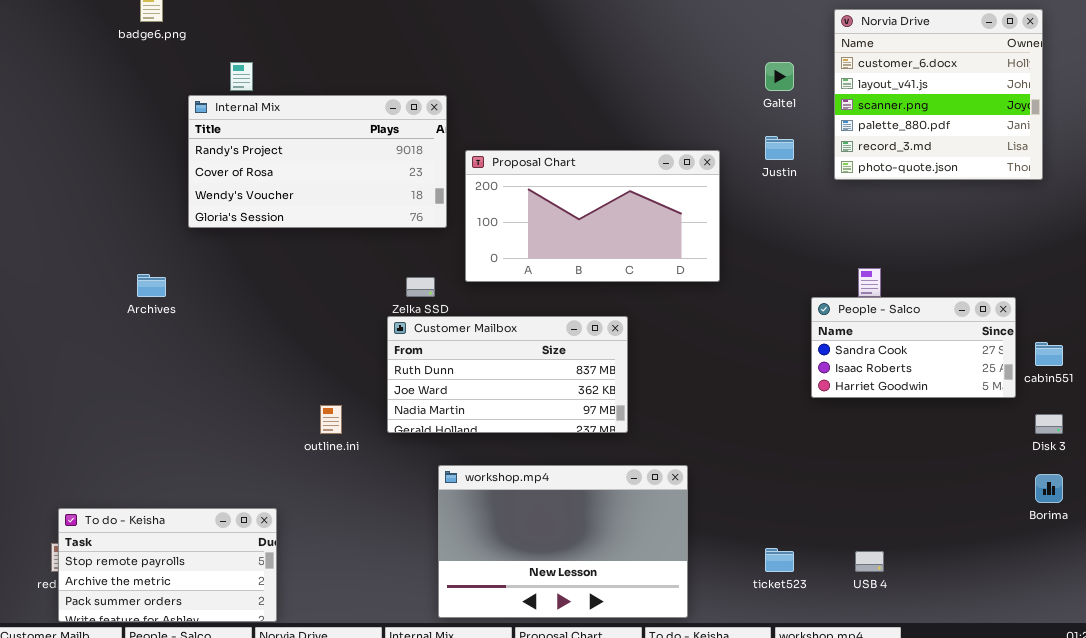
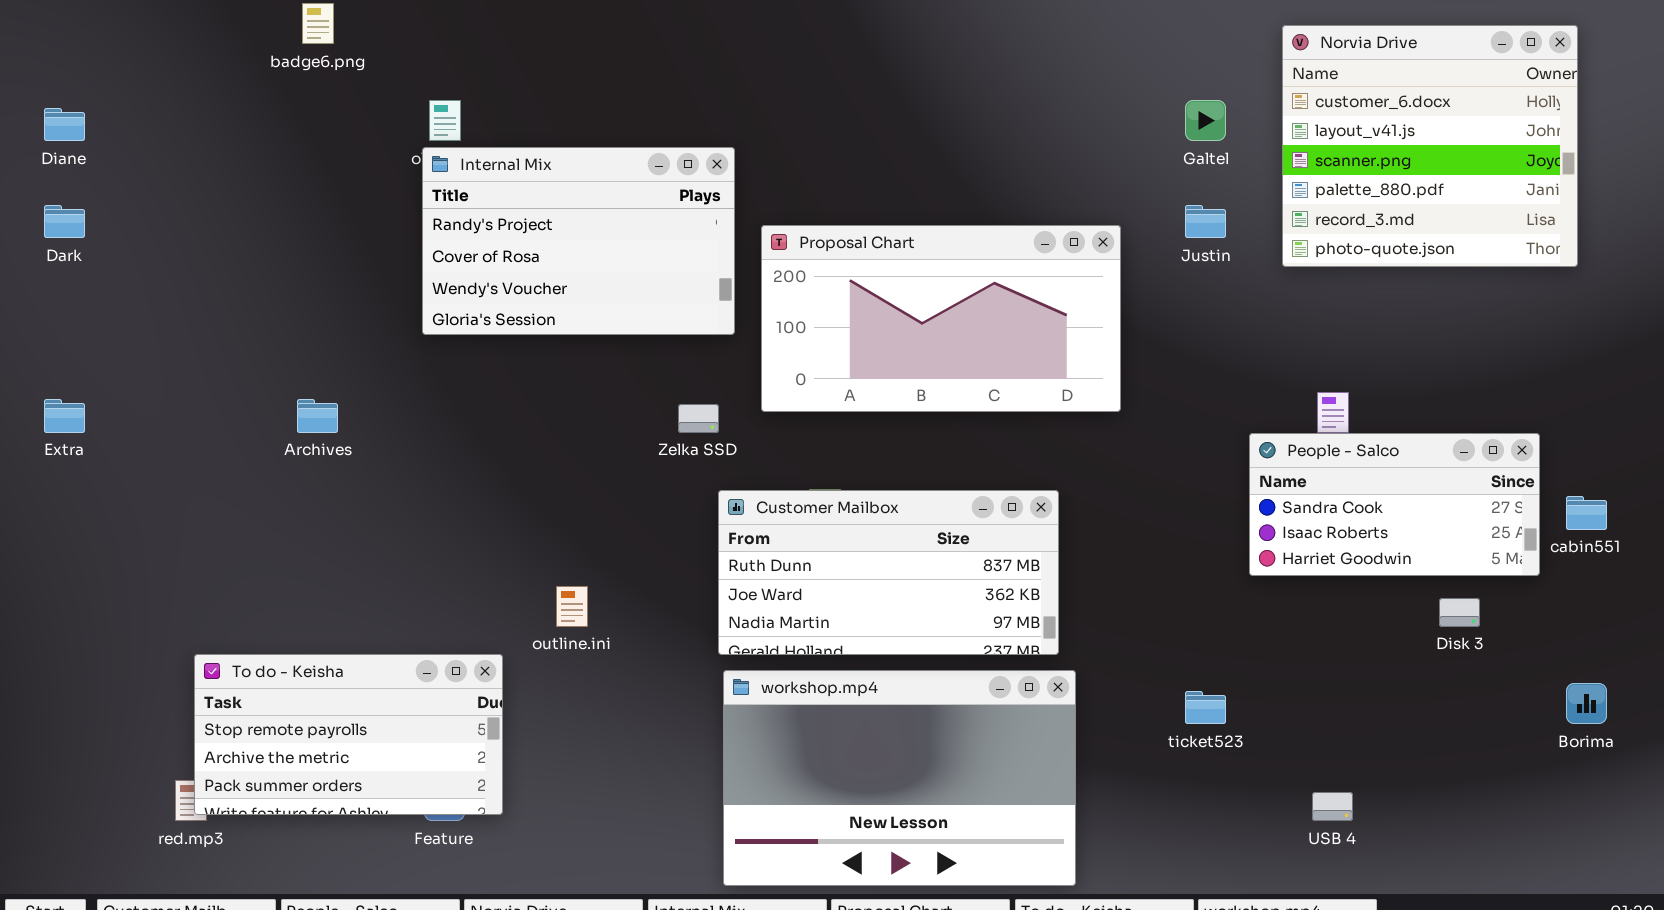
Internal Mix: [188,95,447,228] -> [422,147,735,335], resized
Customer Mailbox: [387,316,628,433] -> [718,490,1059,655], moved
Disk 3: [1035,414,1063,434] -> [1439,598,1480,627], moved
To do - Keisha: [58,508,277,622] -> [194,654,503,815], moved
ticket523: [765,548,794,572] -> [1185,691,1226,724], moved

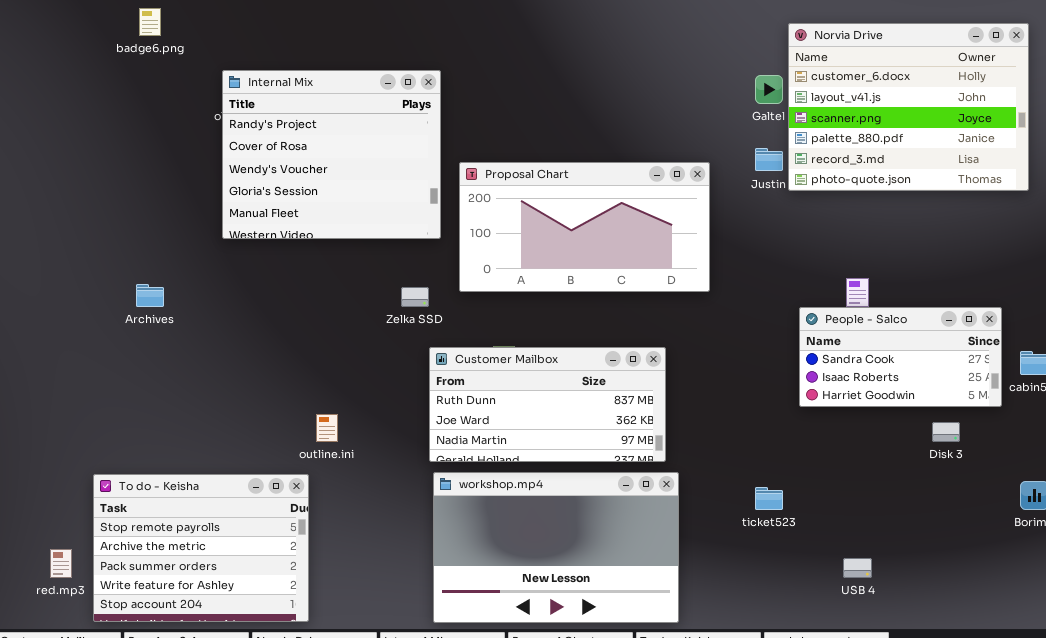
Norvia Drive: [1282,25,1578,267] -> [788,23,1029,191], resized
Internal Mix: [422,147,735,335] -> [222,70,441,239], resized
To do - Keisha: [194,654,503,815] -> [93,474,309,622], moved, resized

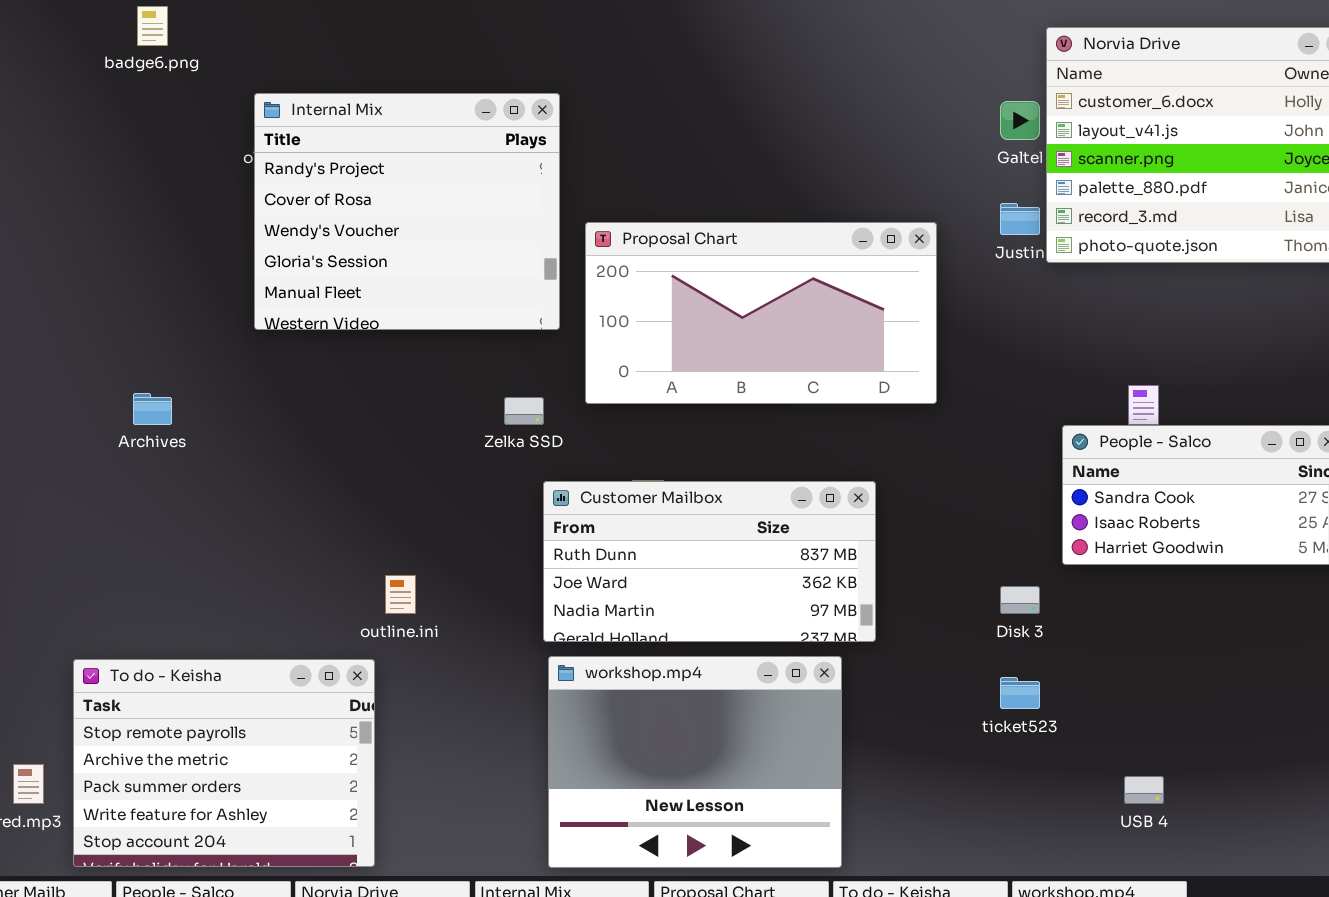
Disk 3: [932,422,960,442] -> [1000,586,1040,614], moved
workshop.mp4: [433,472,679,623] -> [548,656,842,868], resized

